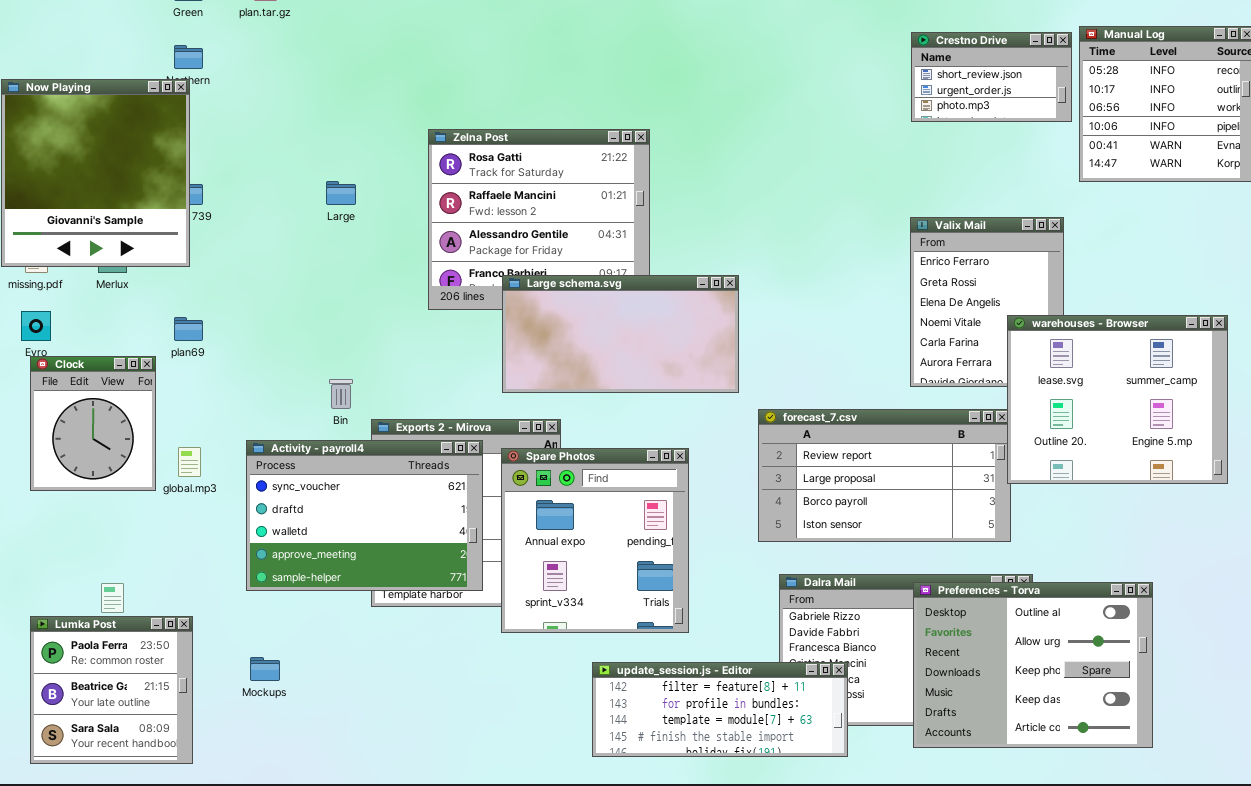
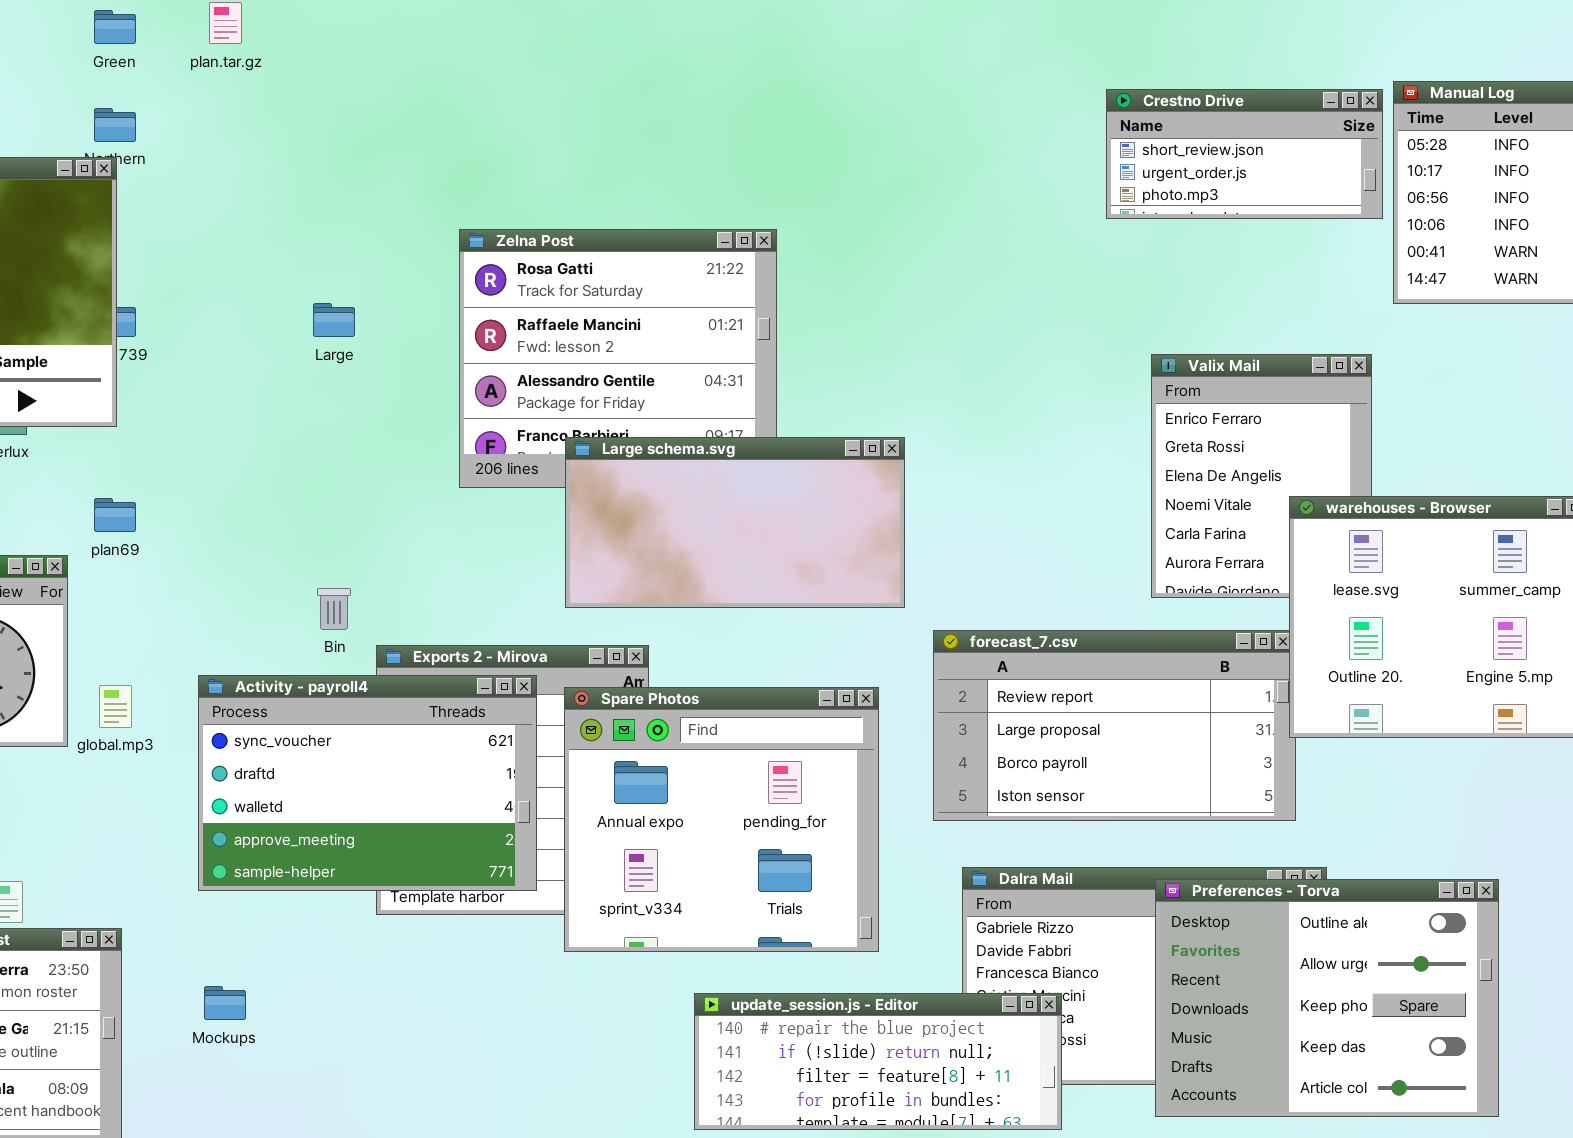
Crestno Drive: [911,32,1072,122] -> [1106,89,1383,219], resized
Spare Photos: [501,448,689,633] -> [564,687,879,952], resized
update_session.js - Editor: [592,662,848,757] -> [694,993,1062,1130], scrolled up 2 rows

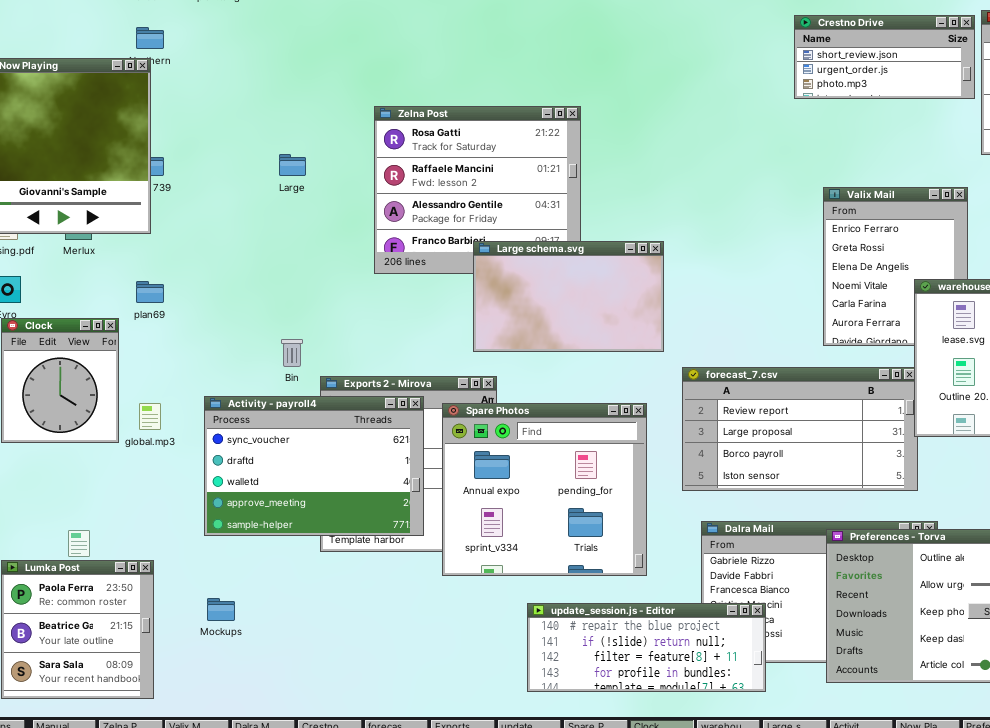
Large schema.svg: [565,437,905,608] -> [473,241,664,352], resized

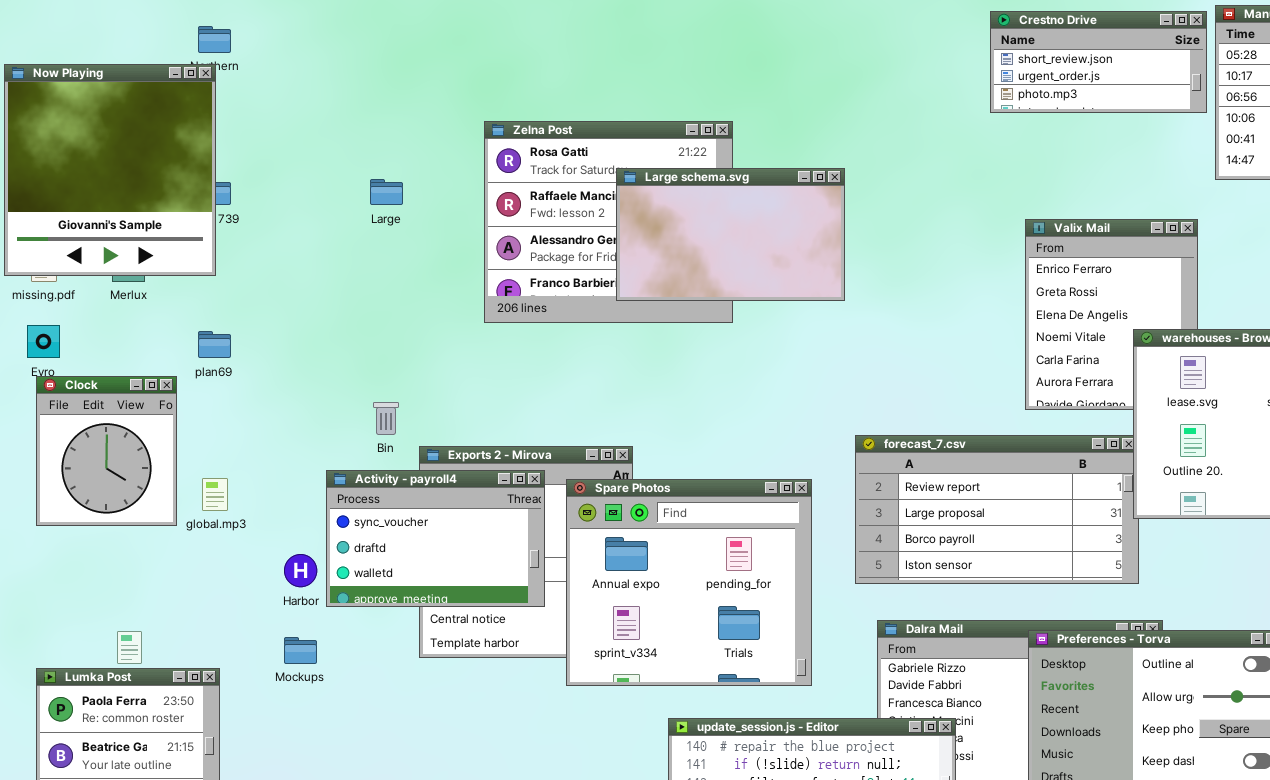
Large schema.svg: [473,241,664,352] -> [616,168,845,301], moved
Activity - payroll4: [204,396,424,536] -> [326,470,545,607], resized
Mockups: [207,598,235,621] -> [284,637,317,664], moved

